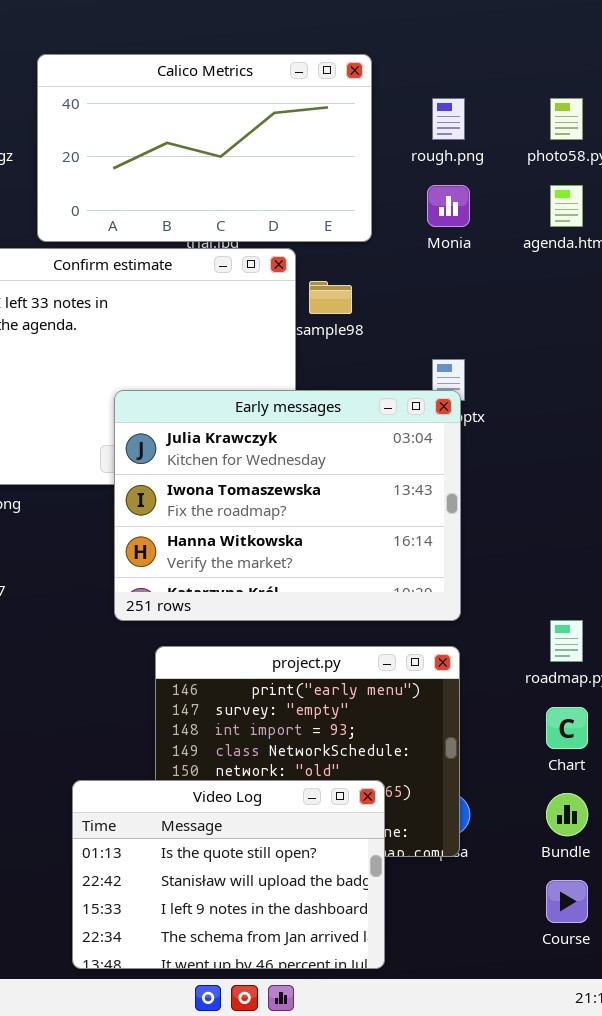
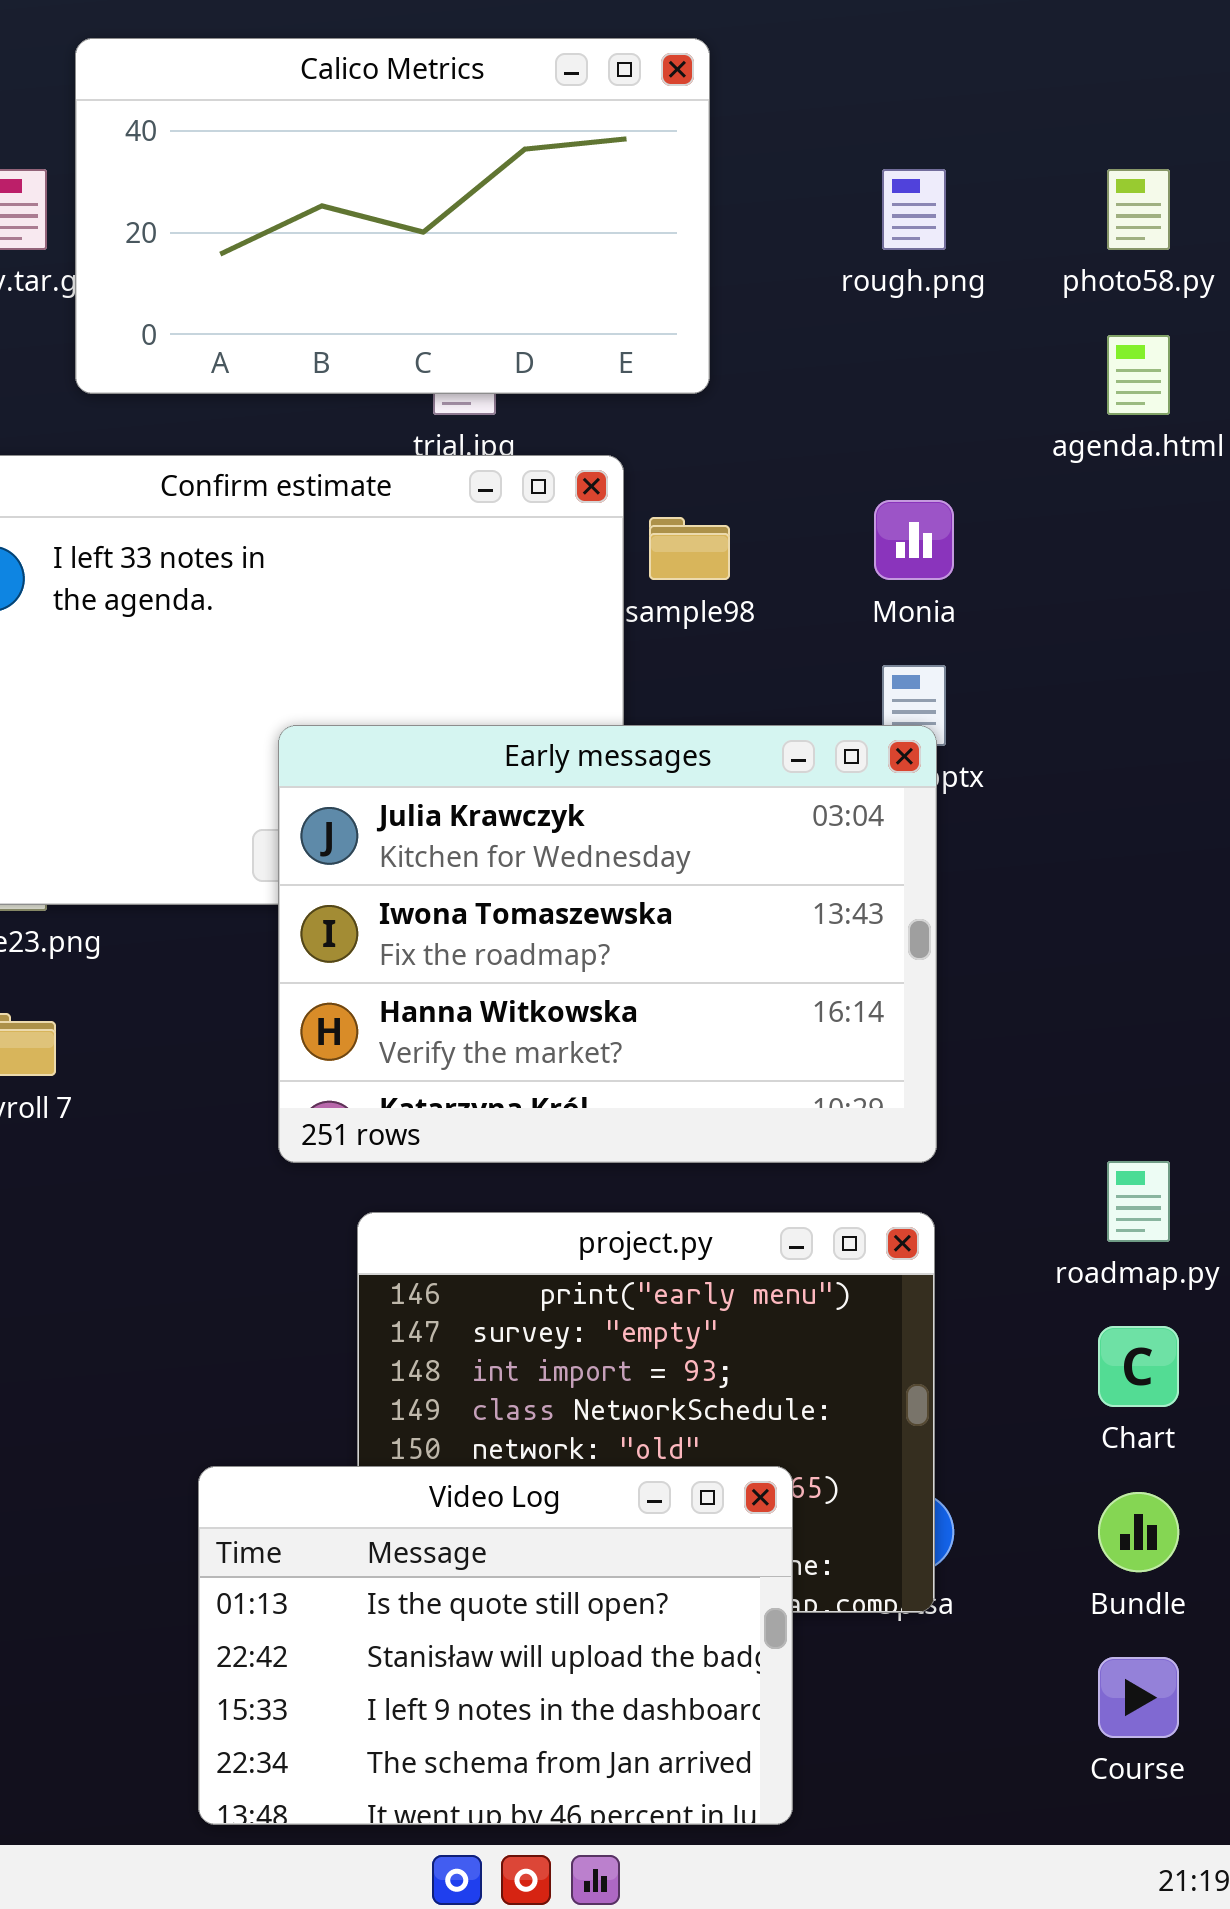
Calico Metrics: [37,54,372,242] -> [75,38,710,394], moved
Monia: [427,185,470,227] -> [874,500,954,580], moved

